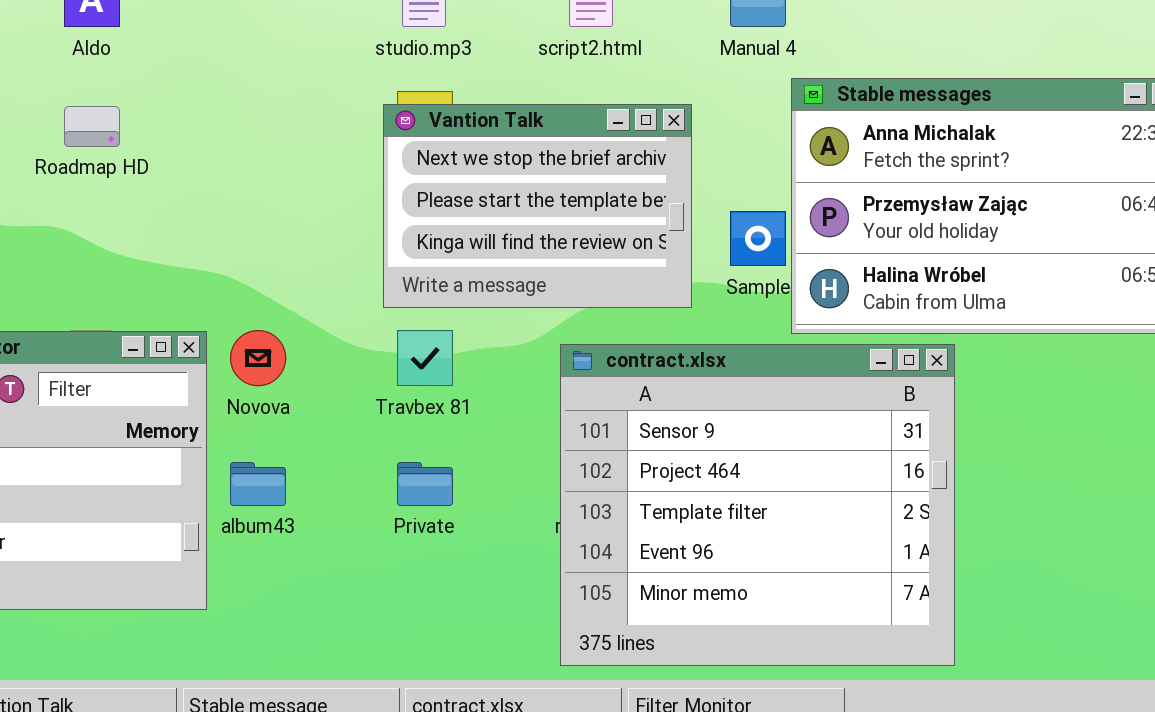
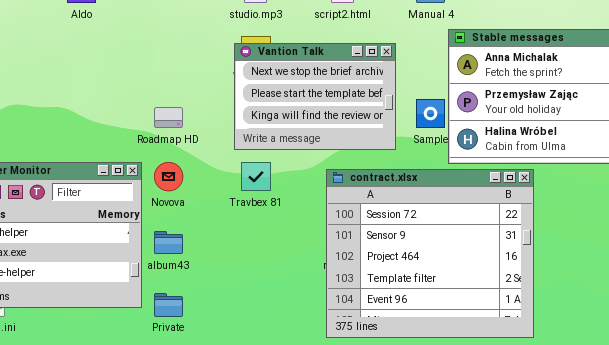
Roadmap HD: [64,106,120,147] -> [154,107,183,128], moved
contract.xlsx: [560,344,955,666] -> [326,169,534,338], scrolled up 1 row
Private: [397,462,453,506] -> [154,293,183,317], moved

